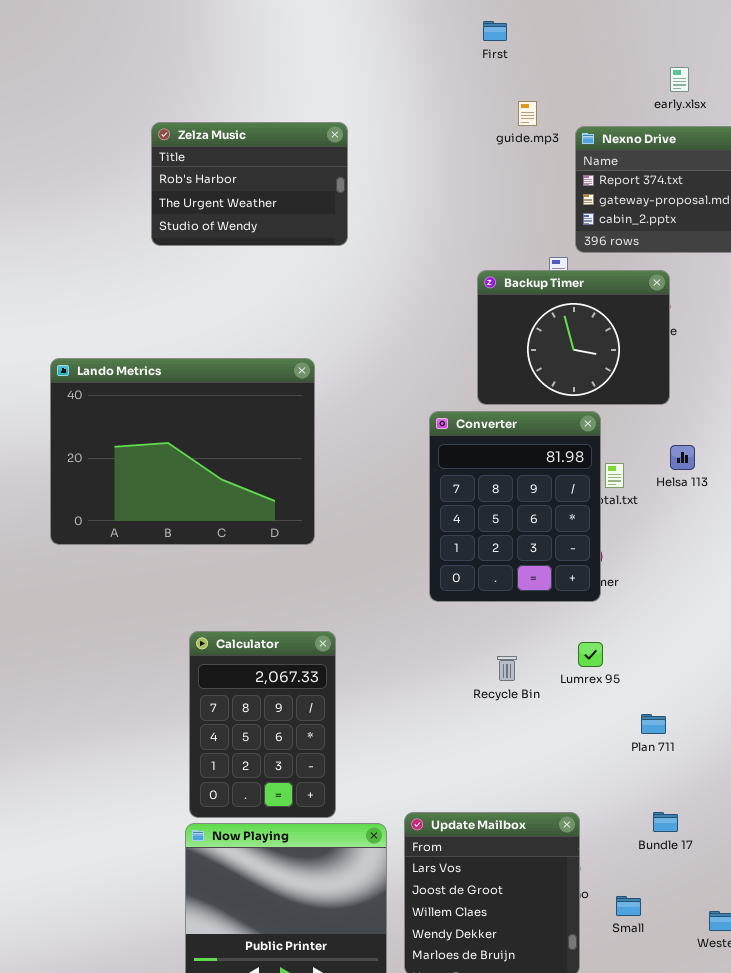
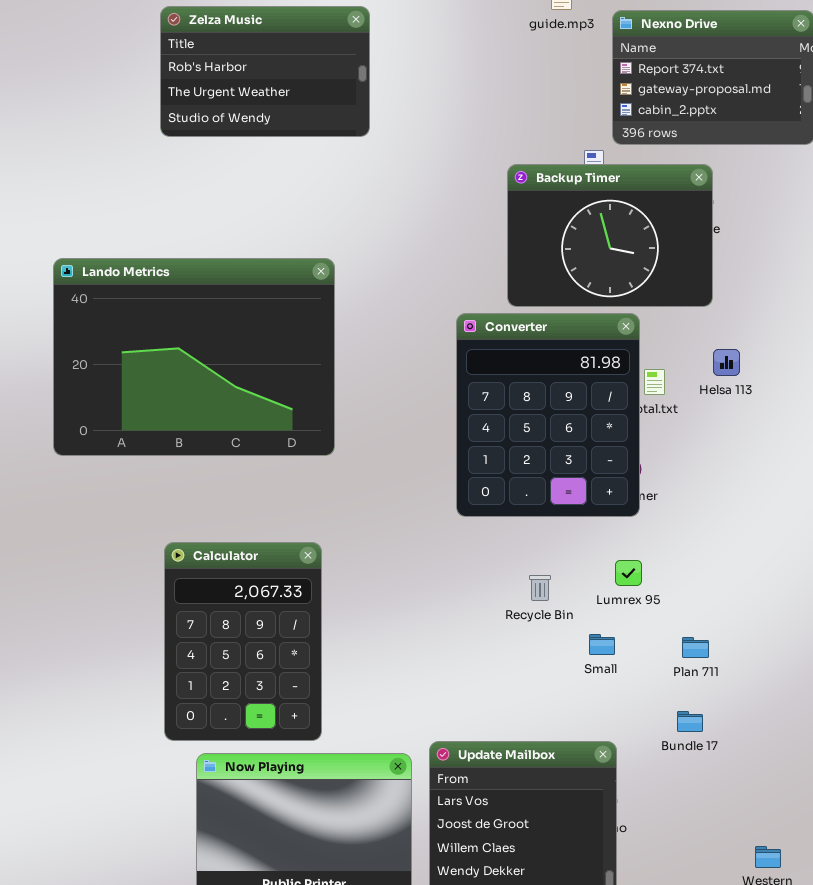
Calculator: [189,631,336,818] -> [164,542,322,741], moved
Bundle 17: [653,812,678,832] -> [677,711,703,732], moved
Small: [616,896,641,916] -> [589,634,615,655], moved

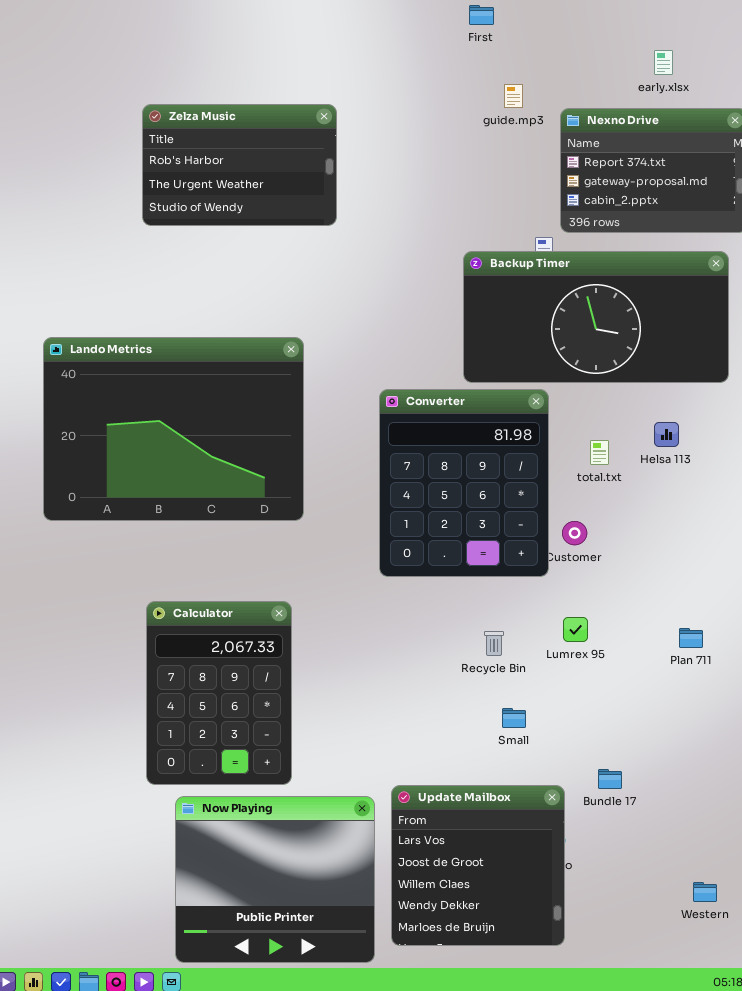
Backup Timer: [507,164,713,307] -> [463,251,729,383], resized
Converter: [456,313,640,517] -> [379,389,549,577], moved
Small: [589,634,615,655] -> [502,708,526,728], moved
Plan 711: [682,637,709,658] -> [679,628,703,648], moved
Bundle 17: [677,711,703,732] -> [598,769,622,789], moved

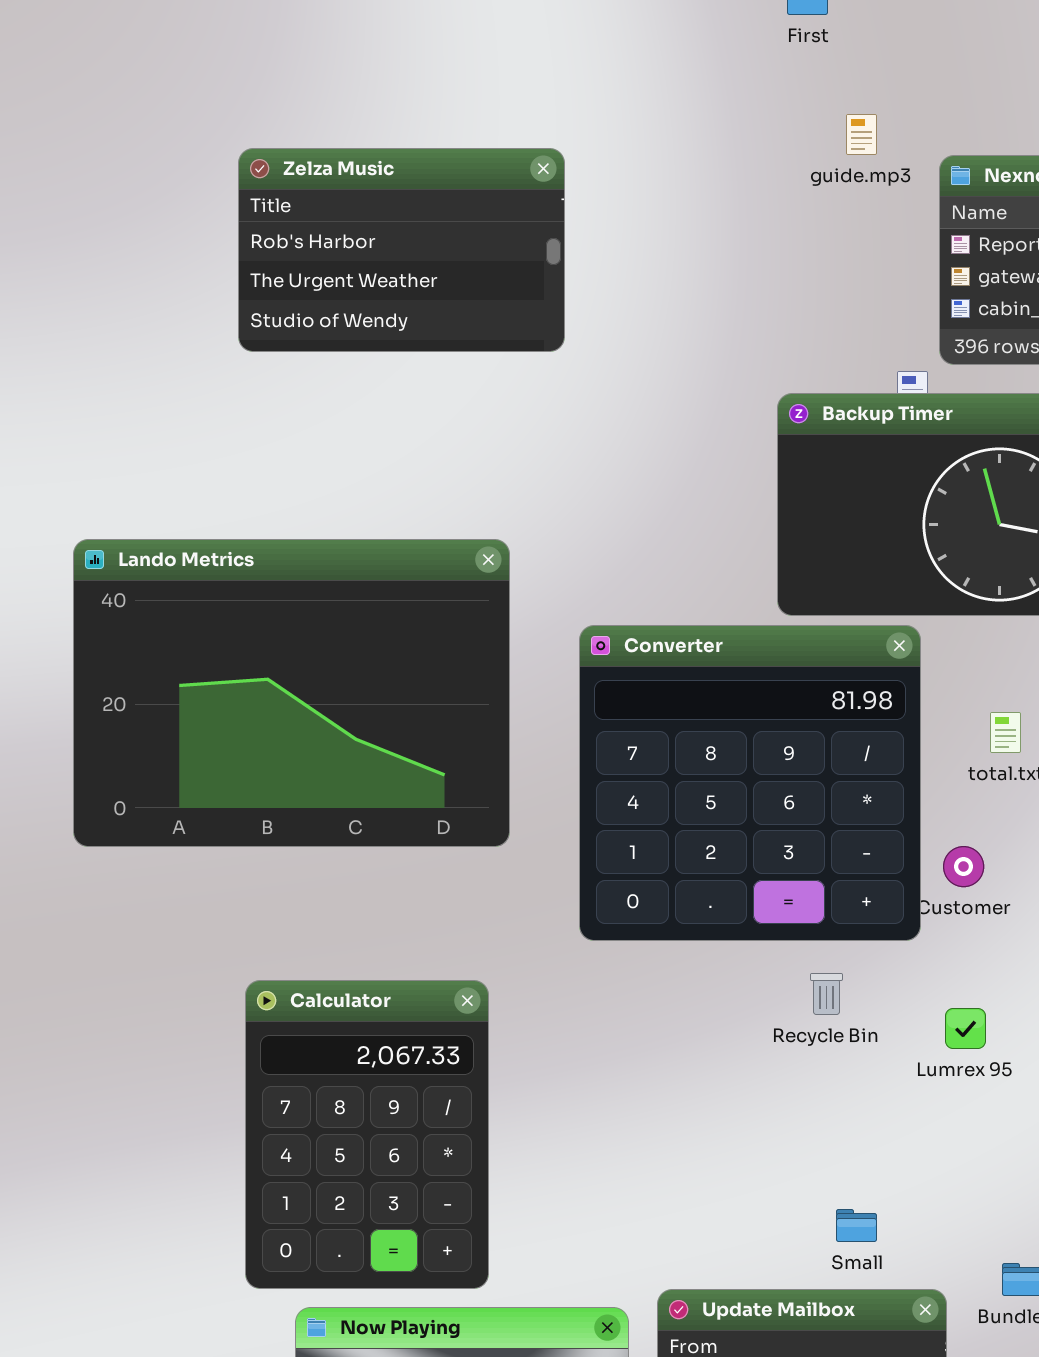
Converter: [379,389,549,577] -> [579,625,921,941], resized
Recycle Bin: [484,631,504,656] -> [810,973,843,1015], moved
Small: [502,708,526,728] -> [836,1209,877,1242], moved

